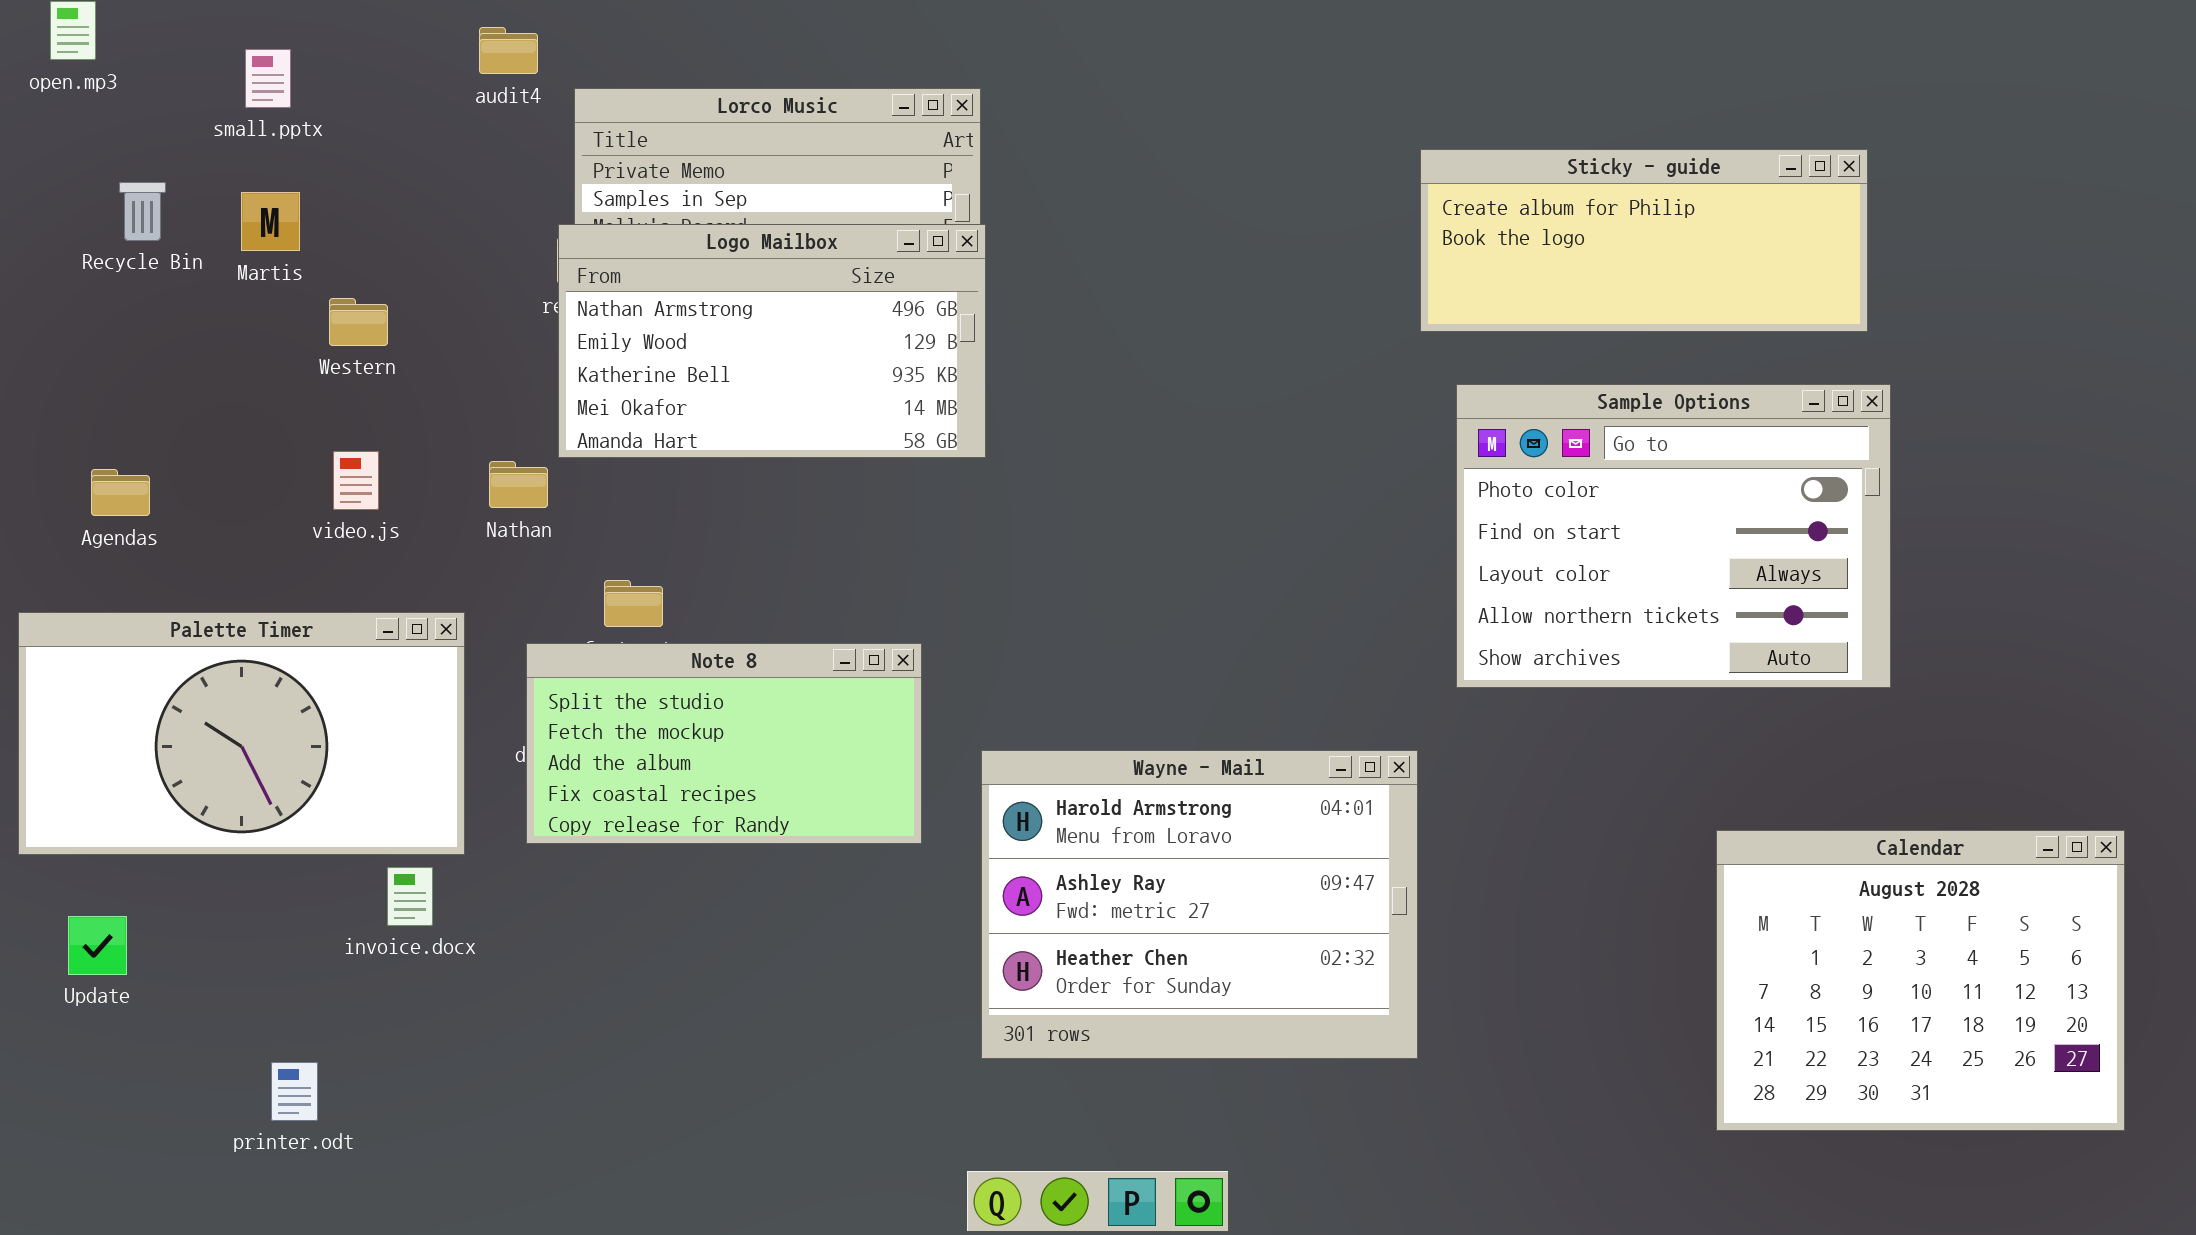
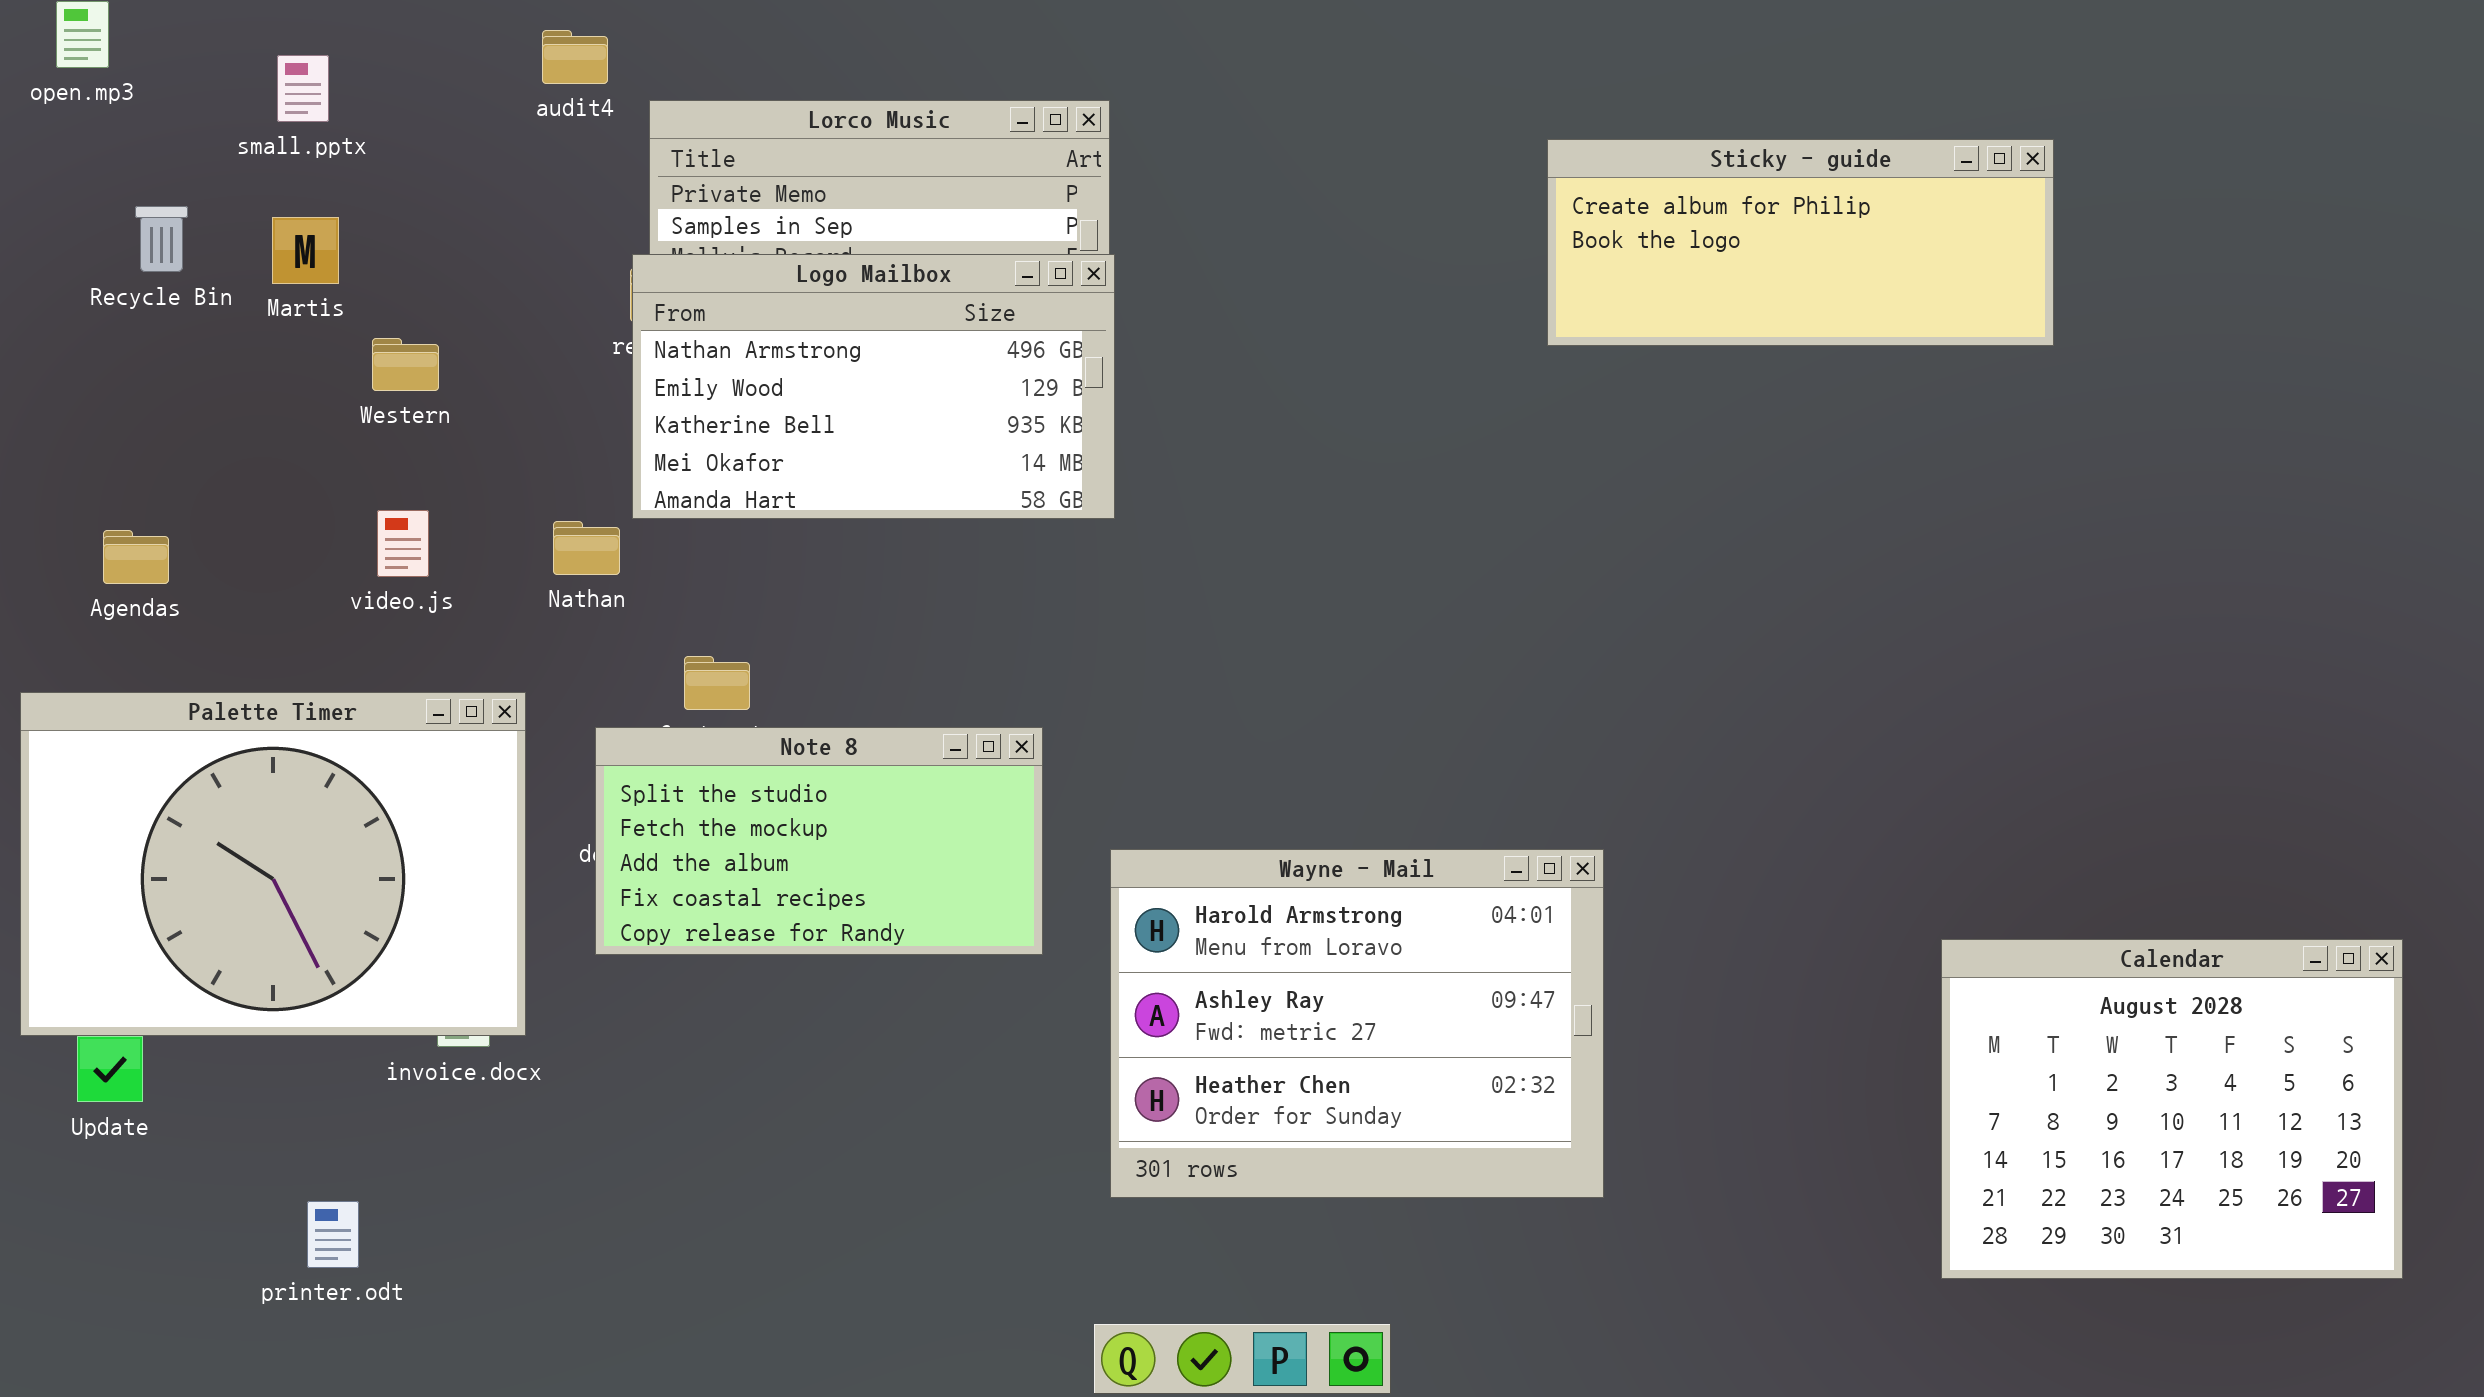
Sticky - guide: [1420,149,1868,332] -> [1547,139,2054,346], moved
Sample Options: [1456,384,1891,688] -> none, closed
Palette Timer: [18,612,465,855] -> [20,692,526,1036], resized

